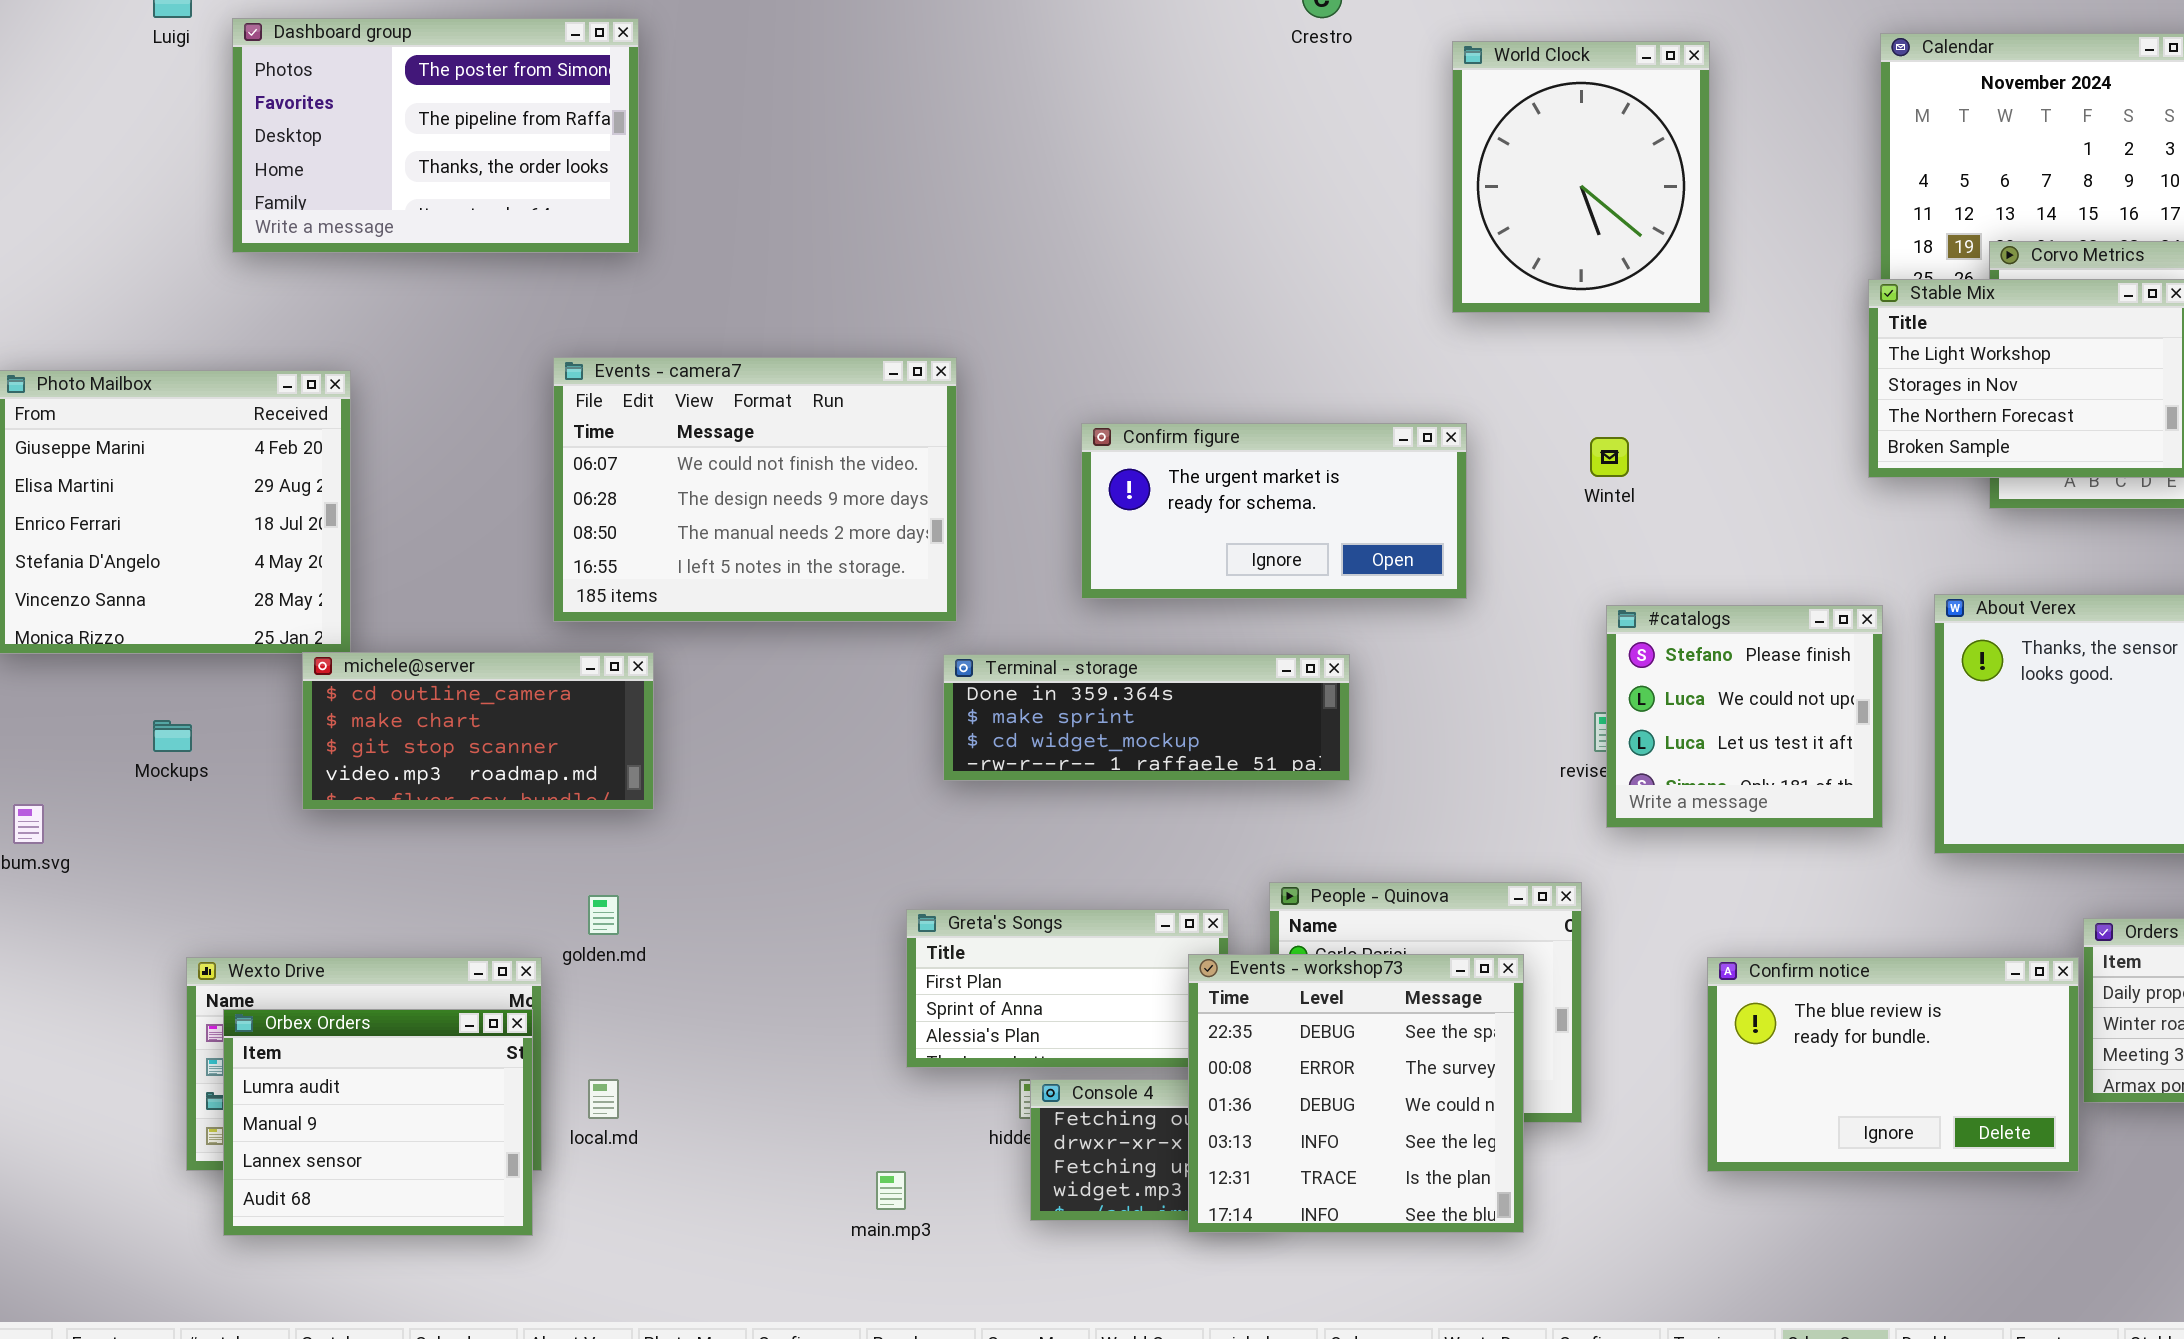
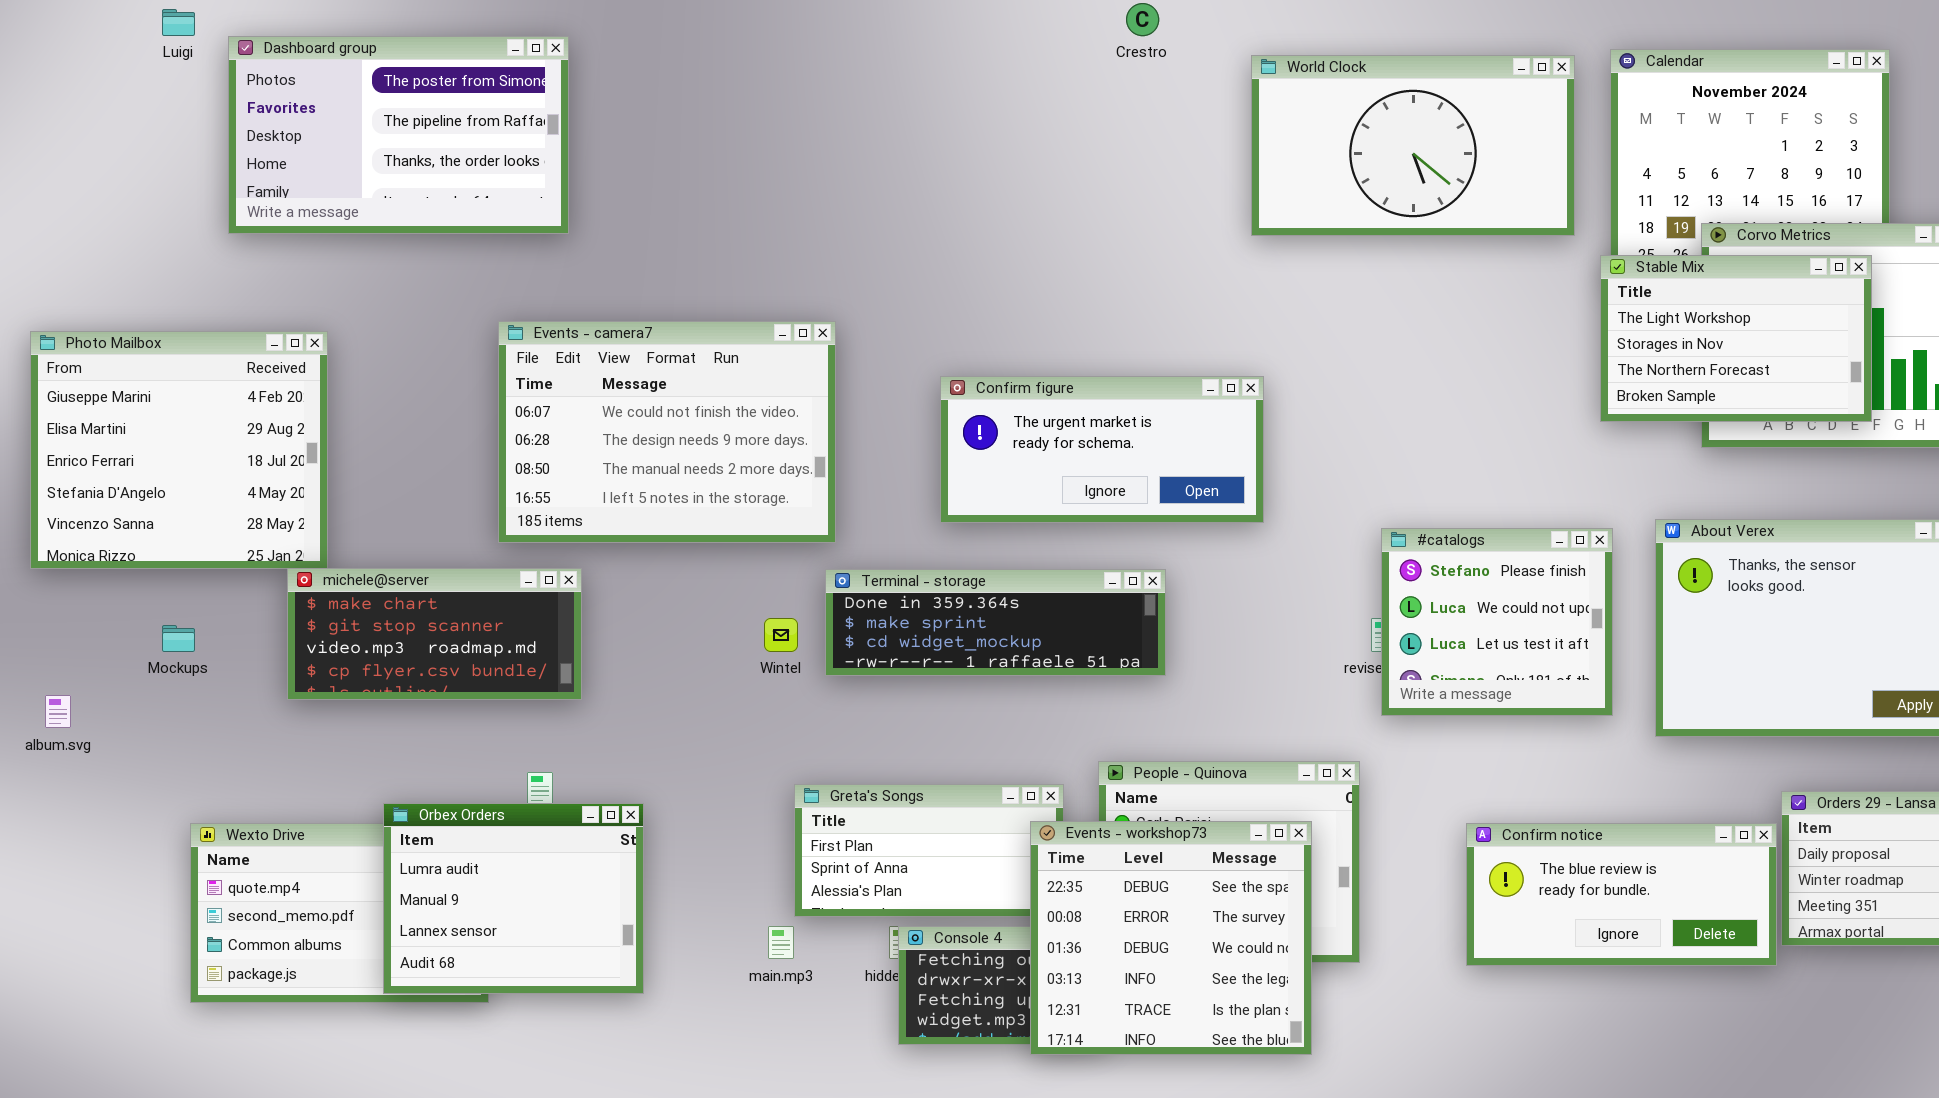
World Clock: [1452,41,1710,313] -> [1251,55,1575,236], resized
Wintel: [1590,437,1629,477] -> [764,618,798,652], moved
michele@server: [302,652,654,810] -> [287,568,582,700], scrolled down 1 row
Confirm notice: [1707,957,2079,1172] -> [1466,823,1777,966], resized
Orbex Orders: [223,1009,533,1236] -> [383,803,644,994], moved
main.mp3: [876,1171,906,1210] -> [768,926,794,959], moved

